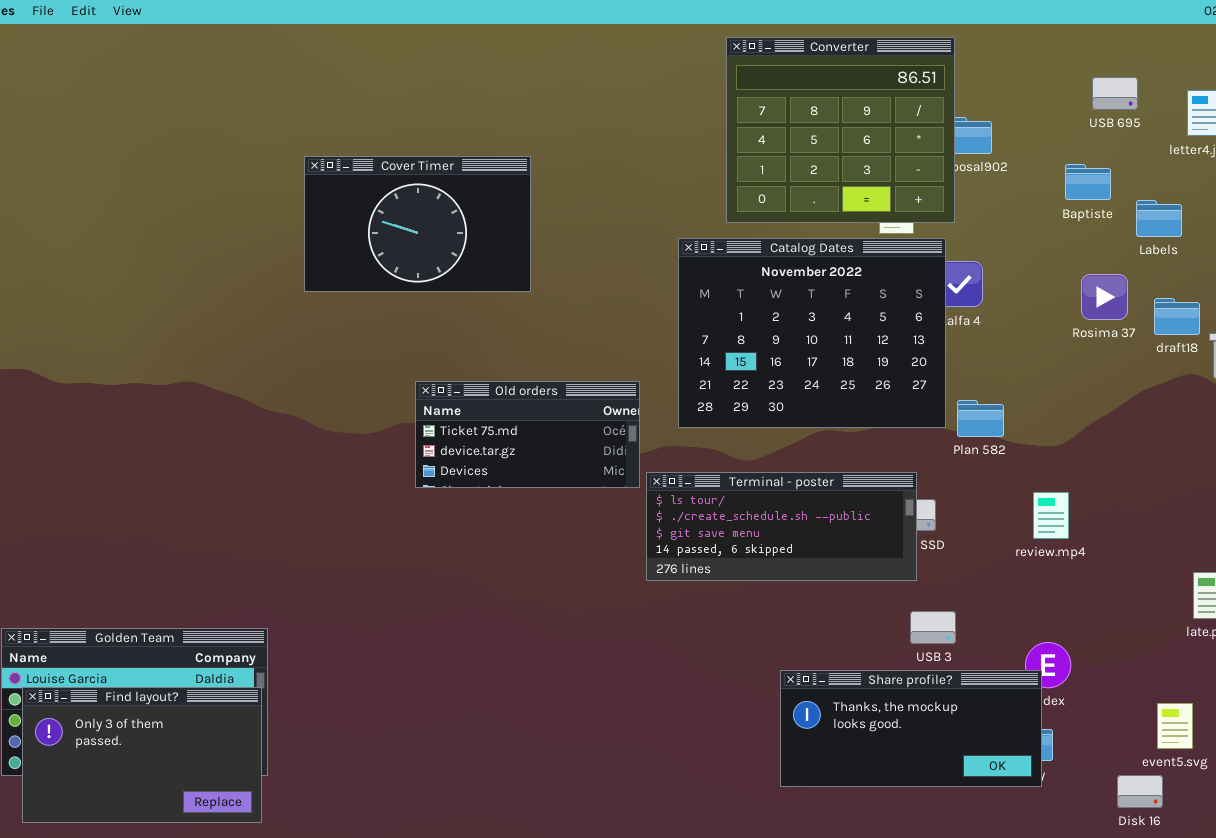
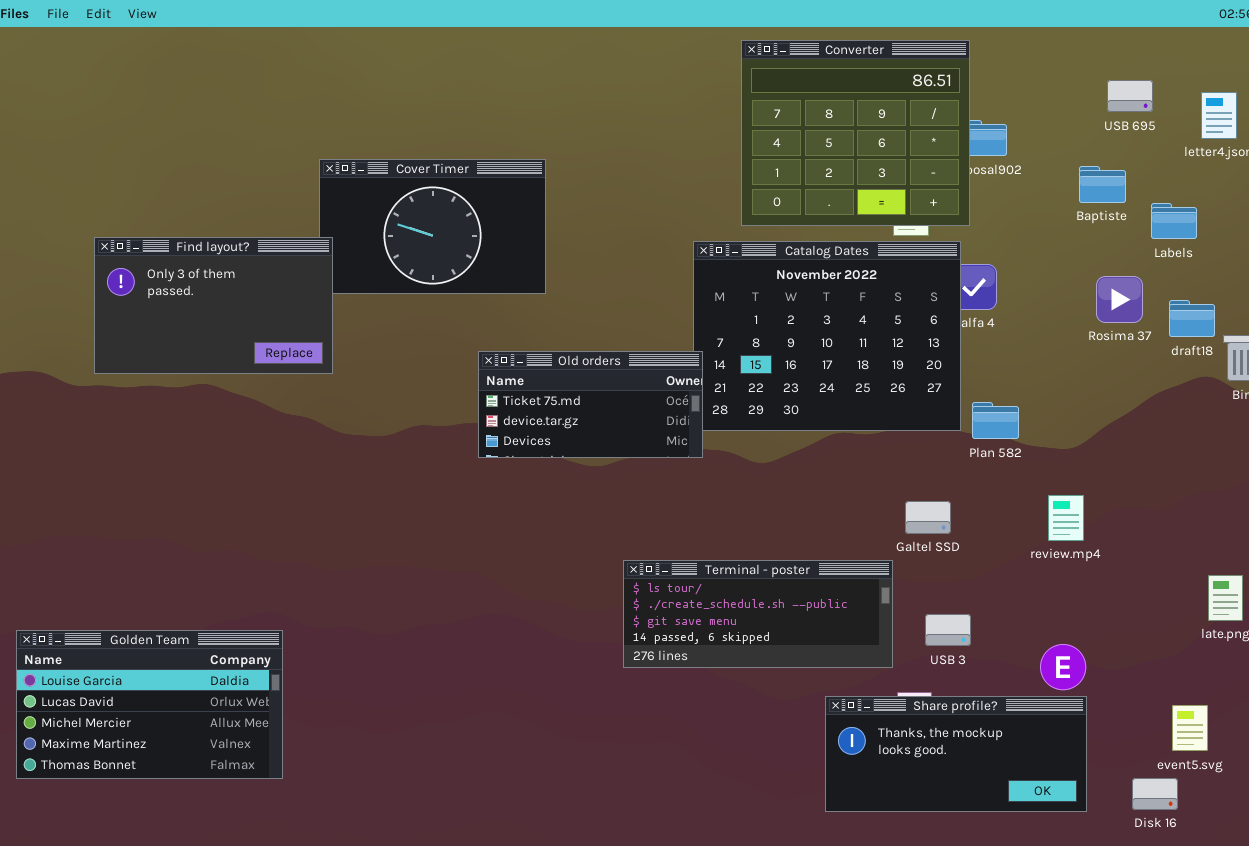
Old orders: [415,381,640,488] -> [478,351,703,458], moved
Terminal - poster: [646,472,917,581] -> [623,560,893,668], moved
Share profile?: [780,670,1042,787] -> [825,696,1087,812], moved
Find layout?: [22,687,262,823] -> [94,237,333,374], moved

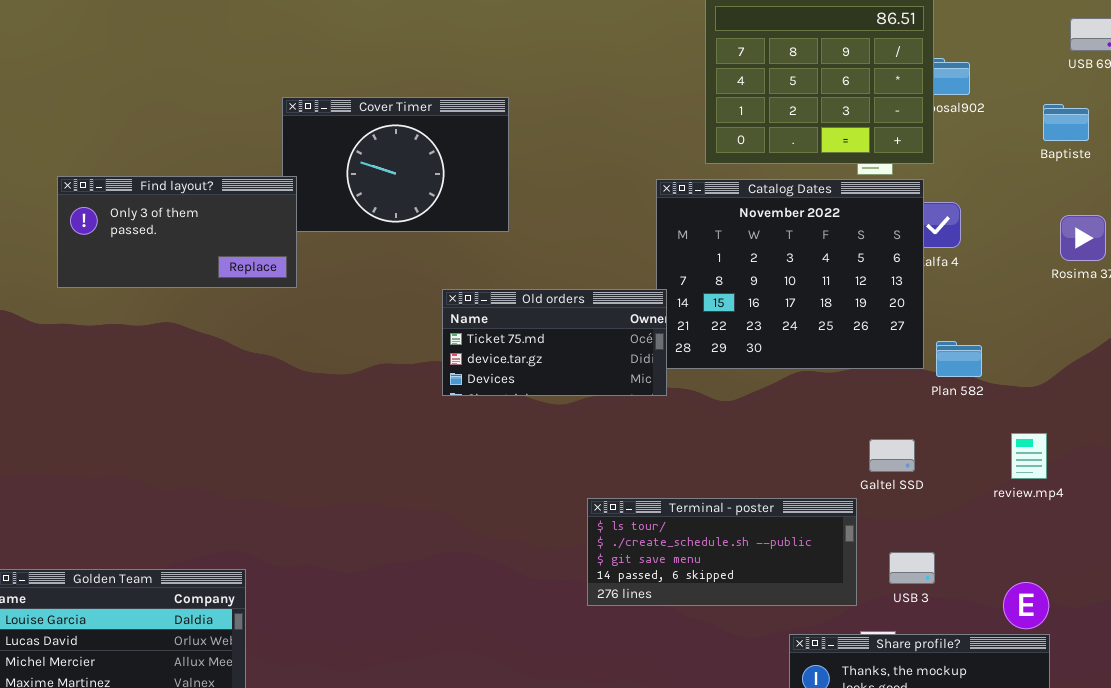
Find layout?: [94,237,333,374] -> [57,176,297,288], resized

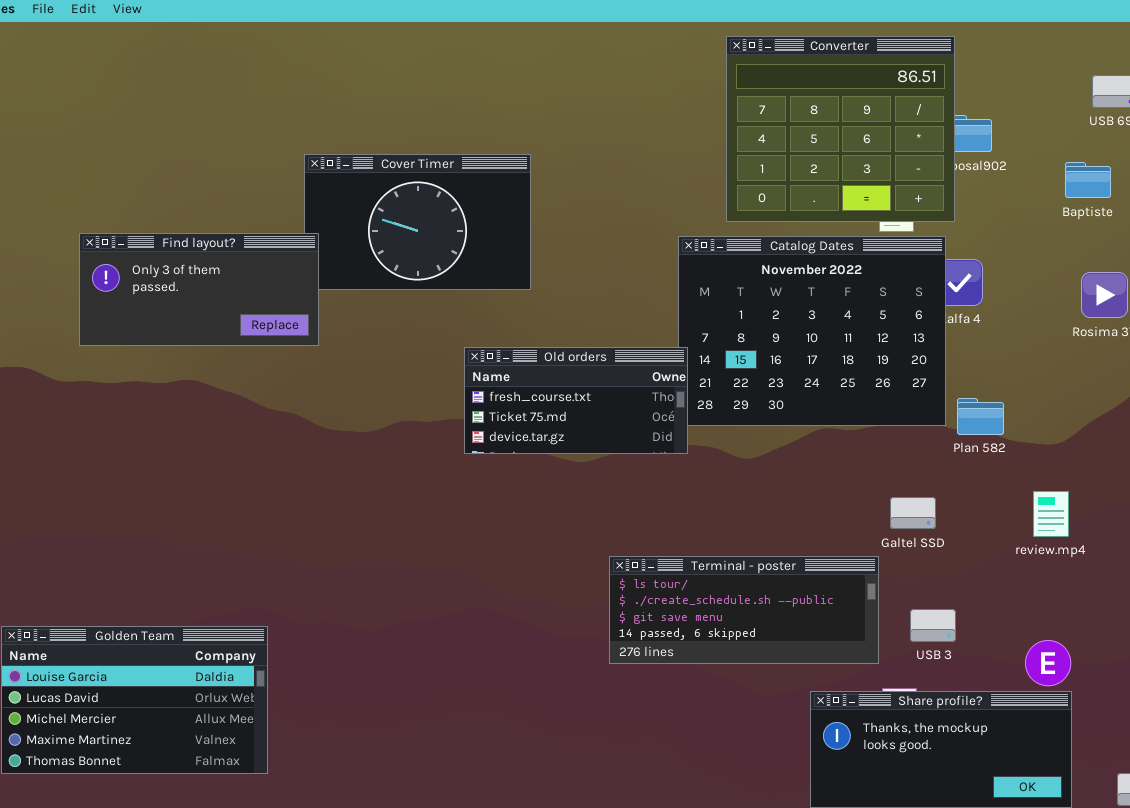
Old orders: [442,289,667,396] -> [464,347,688,454], scrolled up 1 row

